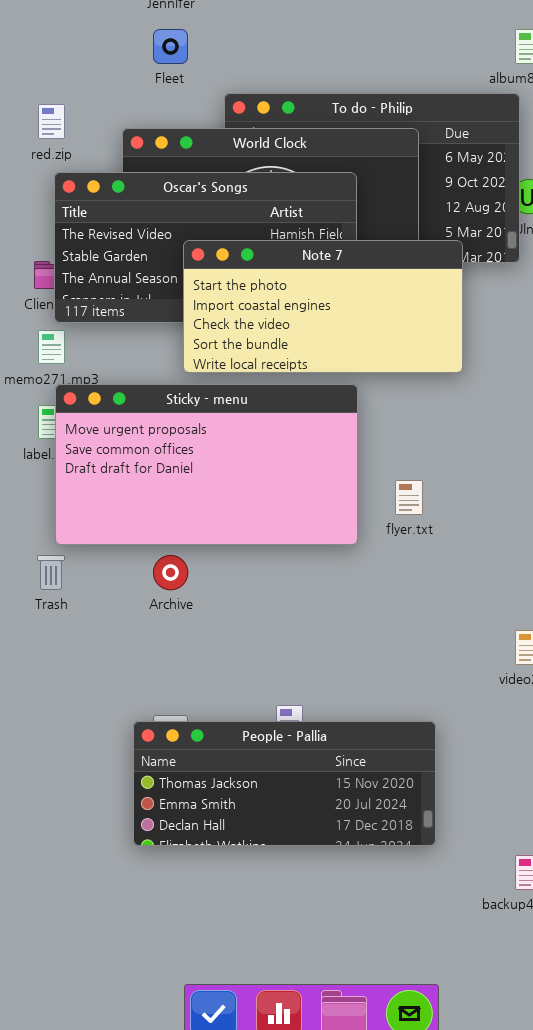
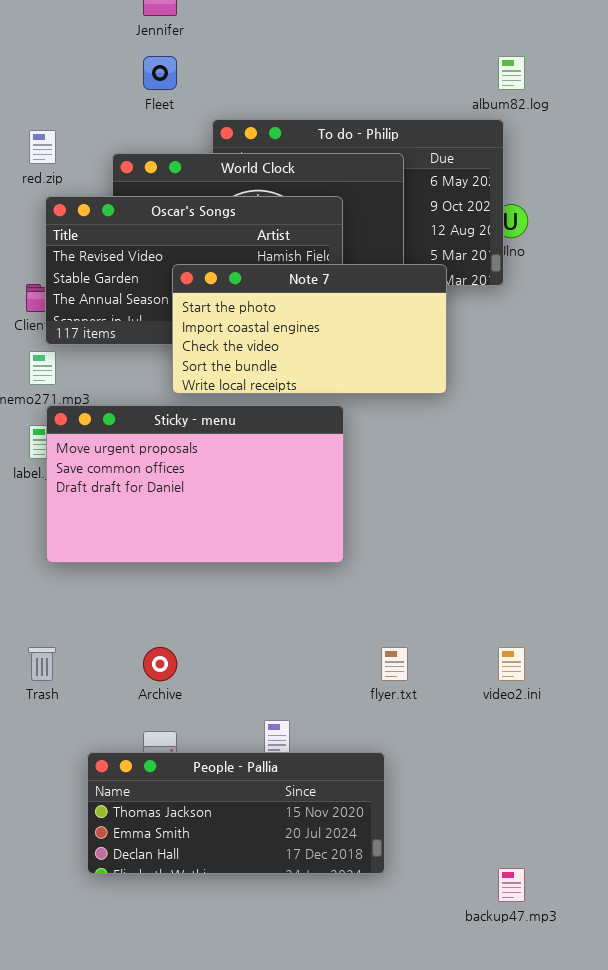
flyer.txt: [395,480,423,515] -> [381,647,408,681], moved
Trash: [37,555,65,590] -> [28,647,56,681], moved
Archive: [153,555,188,590] -> [143,647,177,681], moved
People - Pallia: [133,721,436,846] -> [87,752,385,874], moved

